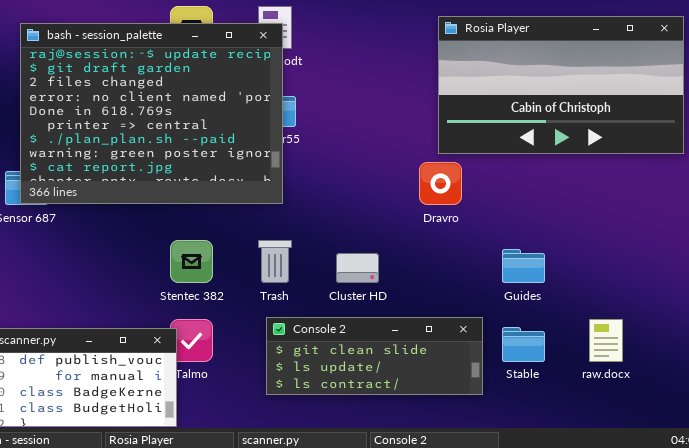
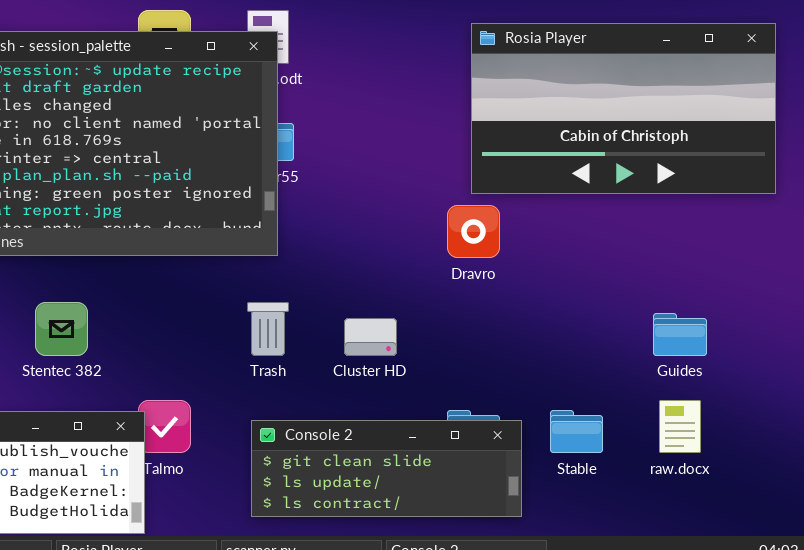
Stentec 382: [170,240,213,283] -> [35,302,88,356], moved
Guides: [502,249,545,283] -> [653,313,707,356], moved
Console 2: [266,317,483,395] -> [251,420,522,517], moved

